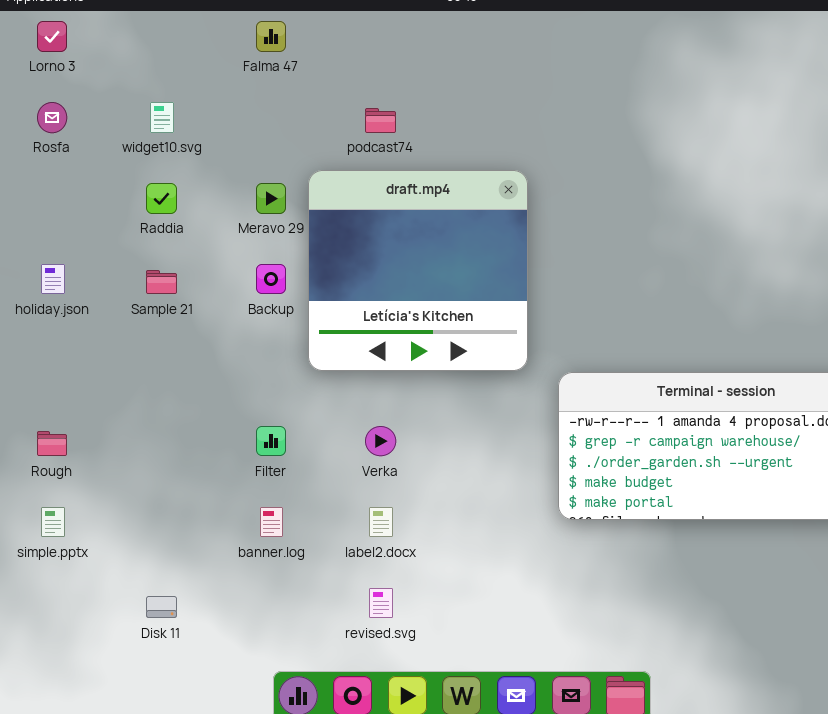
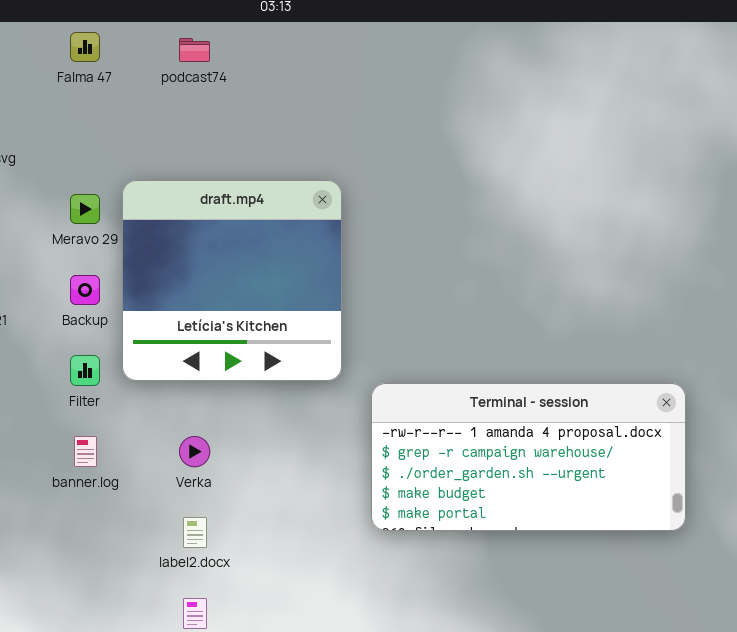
podcast74: [365,108,396,133] -> [179,38,210,62], moved
Filter: [256,426,286,456] -> [70,355,100,386], moved
banner.log: [260,507,283,537] -> [74,436,97,467], moved

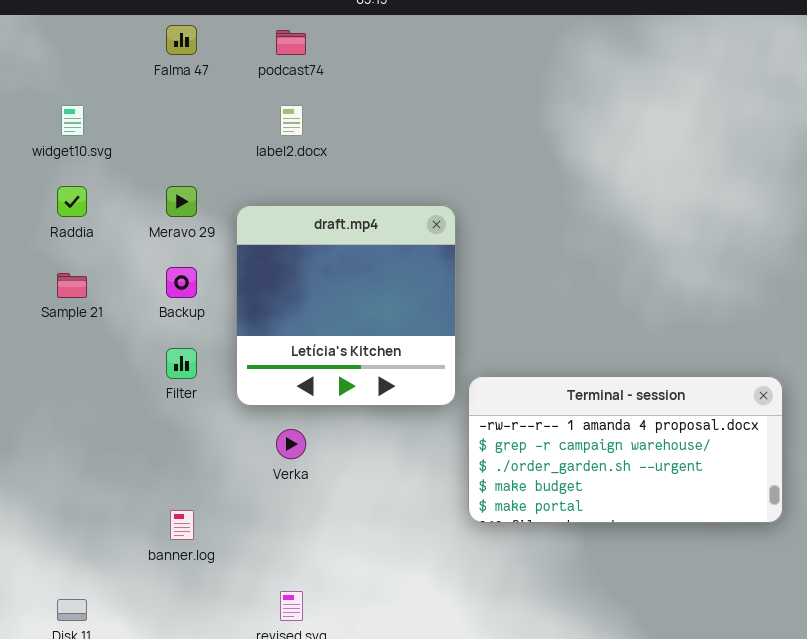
draft.mp4: [122,180,342,381] -> [236,205,456,406], moved
banner.log: [74,436,97,467] -> [170,510,194,540], moved
label2.docx: [183,517,207,548] -> [280,105,303,136], moved

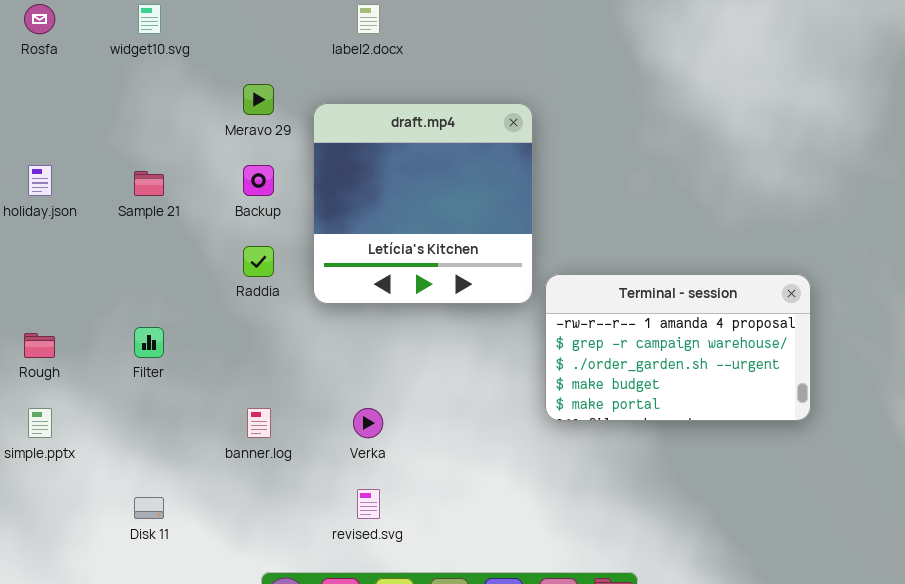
Raddia: [57,186,87,217] -> [243,246,274,277], moved
Filter: [166,348,197,379] -> [134,327,164,358], moved
Terminal - session: [468,376,783,523] -> [545,274,811,421], resized
Verka: [276,429,306,459] -> [353,408,383,438], moved

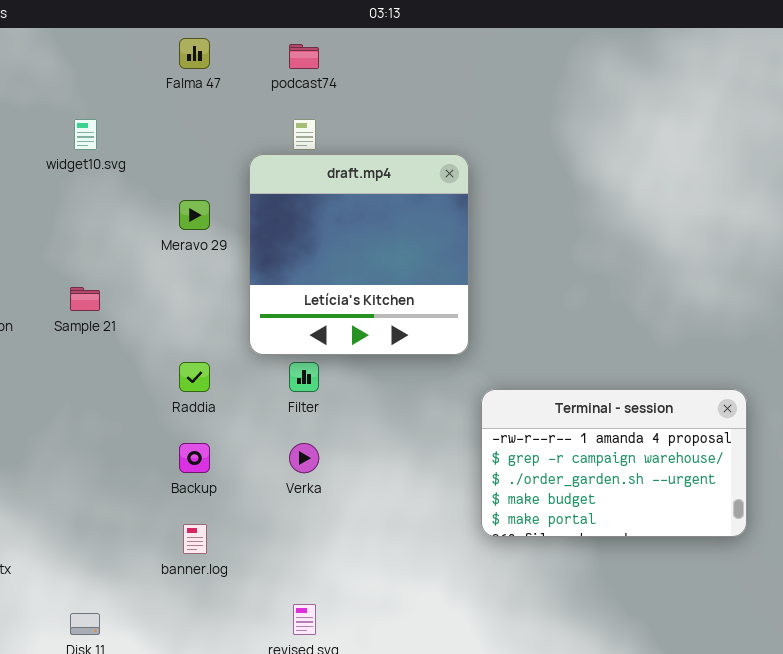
draft.mp4: [313,103,533,304] -> [249,154,469,355], moved
Backup: [243,165,274,196] -> [179,443,210,473], moved
Filter: [134,327,164,358] -> [289,362,319,392], moved
Verka: [353,408,383,438] -> [289,443,319,473], moved

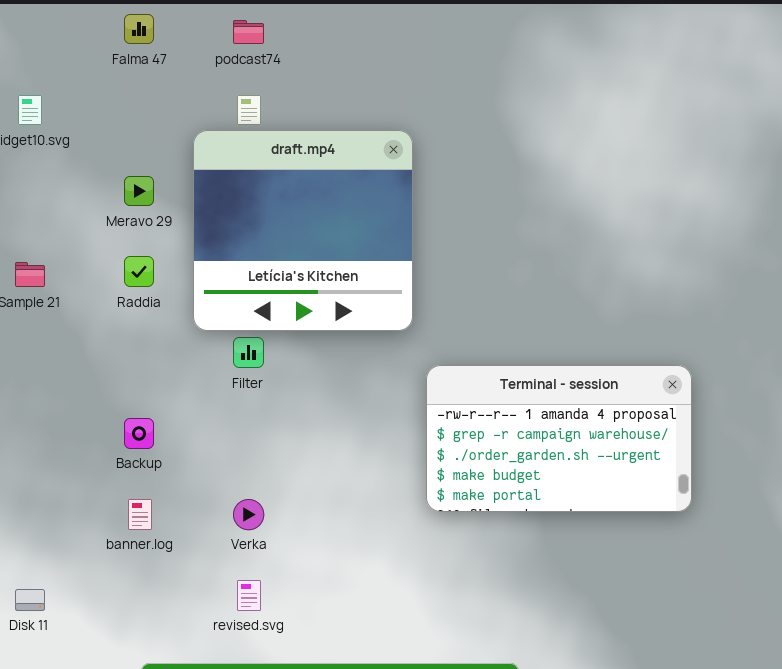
Raddia: [179,362,210,392] -> [124,256,154,287], moved
Verka: [289,443,319,473] -> [233,499,264,530], moved

